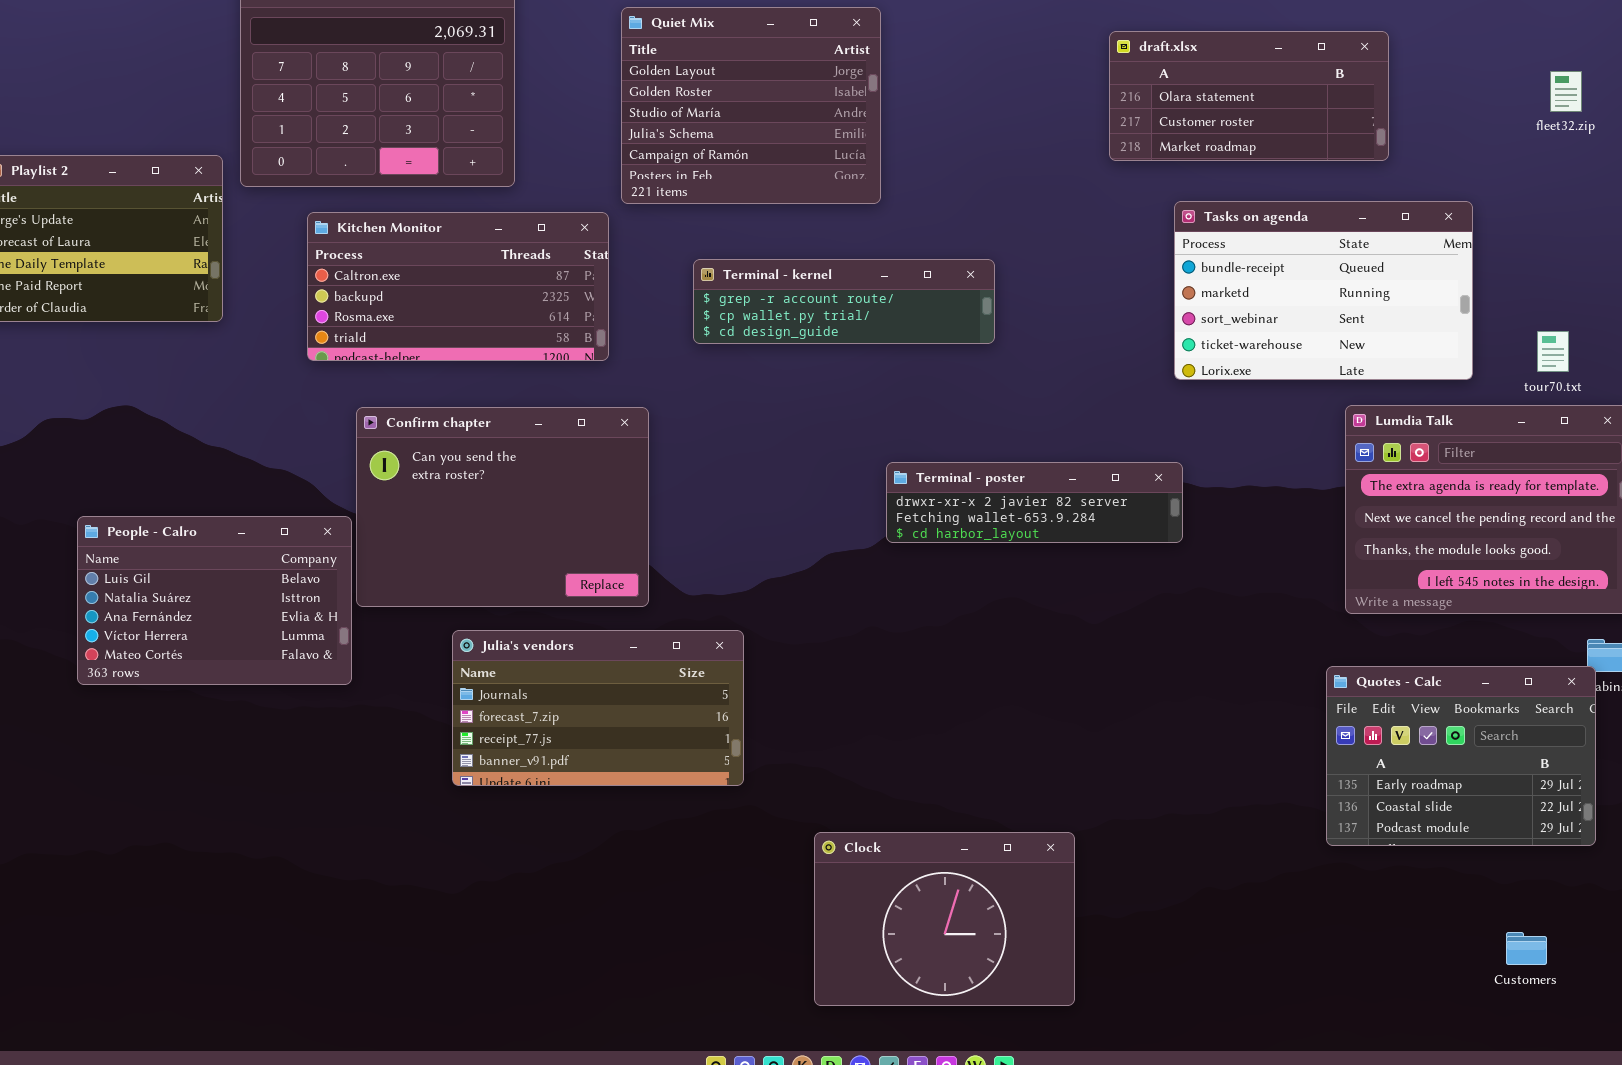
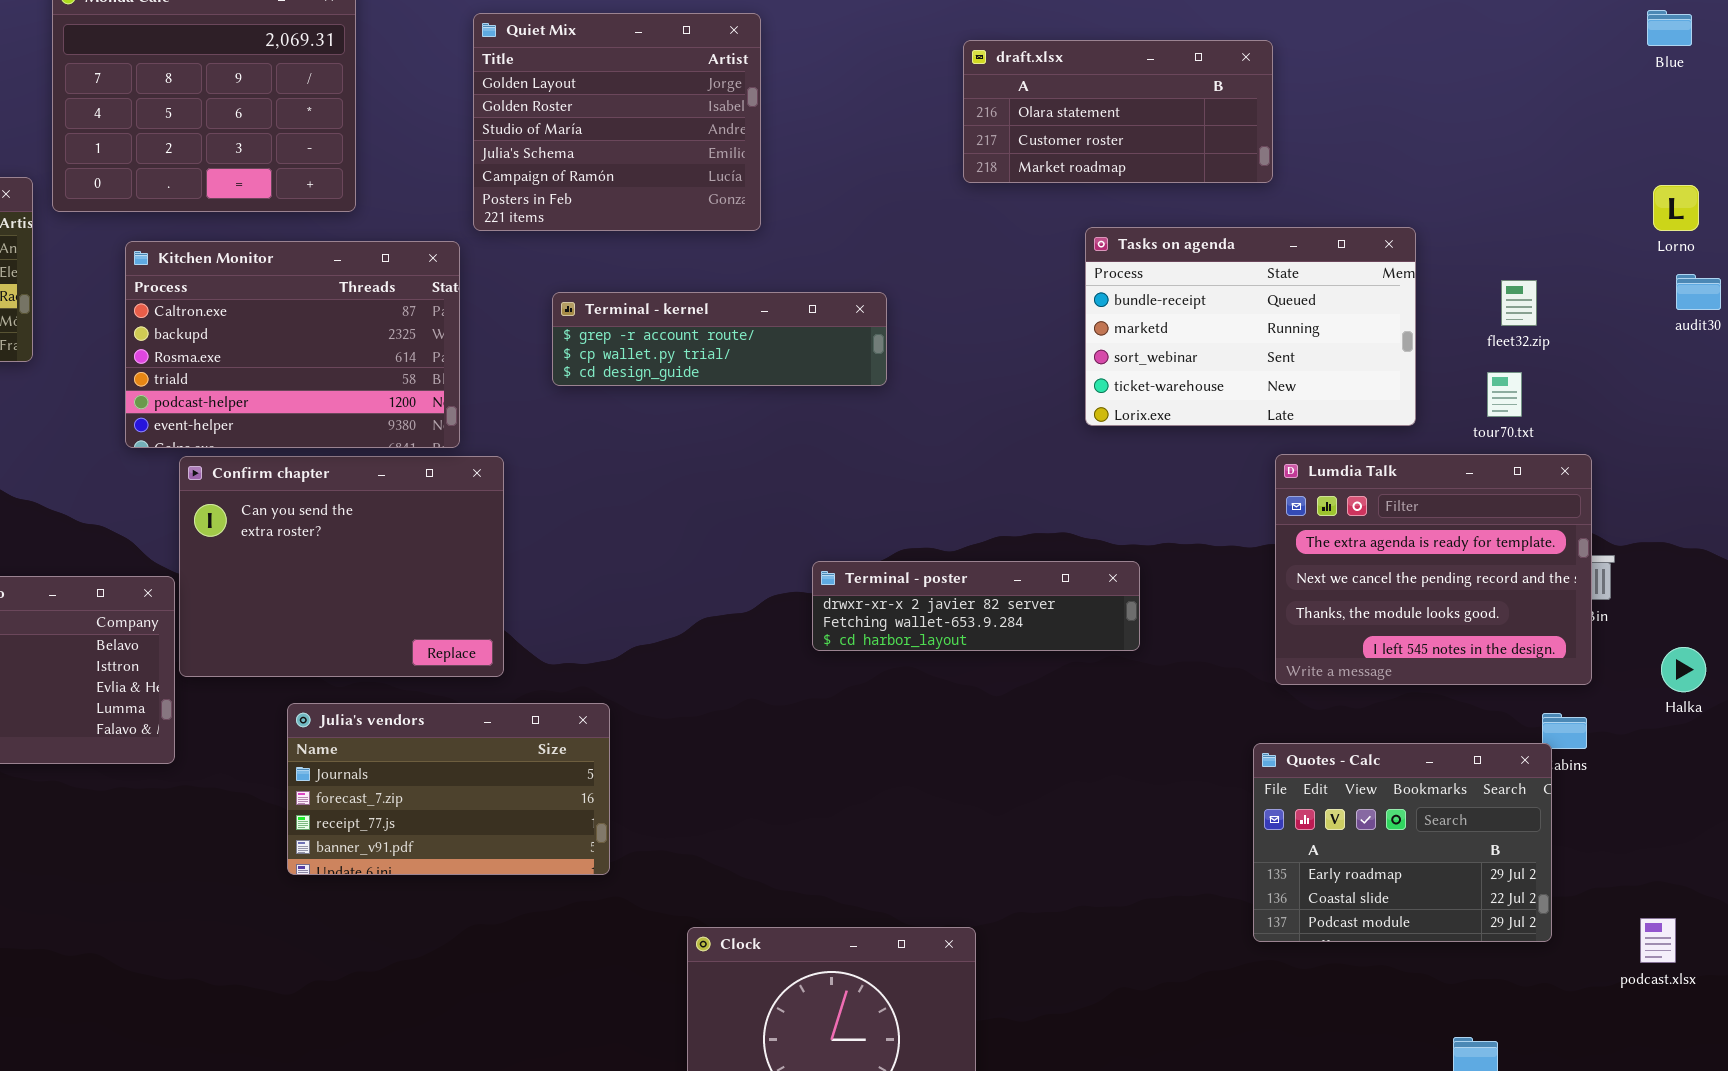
draft.xlsx: [1109,31,1389,161] -> [963,40,1273,183], moved
fleet32.zip: [1550,71,1582,112] -> [1501,280,1537,326], moved
Kitchen Monitor: [307,212,609,361] -> [125,241,460,448], resized
Terminal - poster: [886,462,1183,543] -> [812,561,1140,651], moved

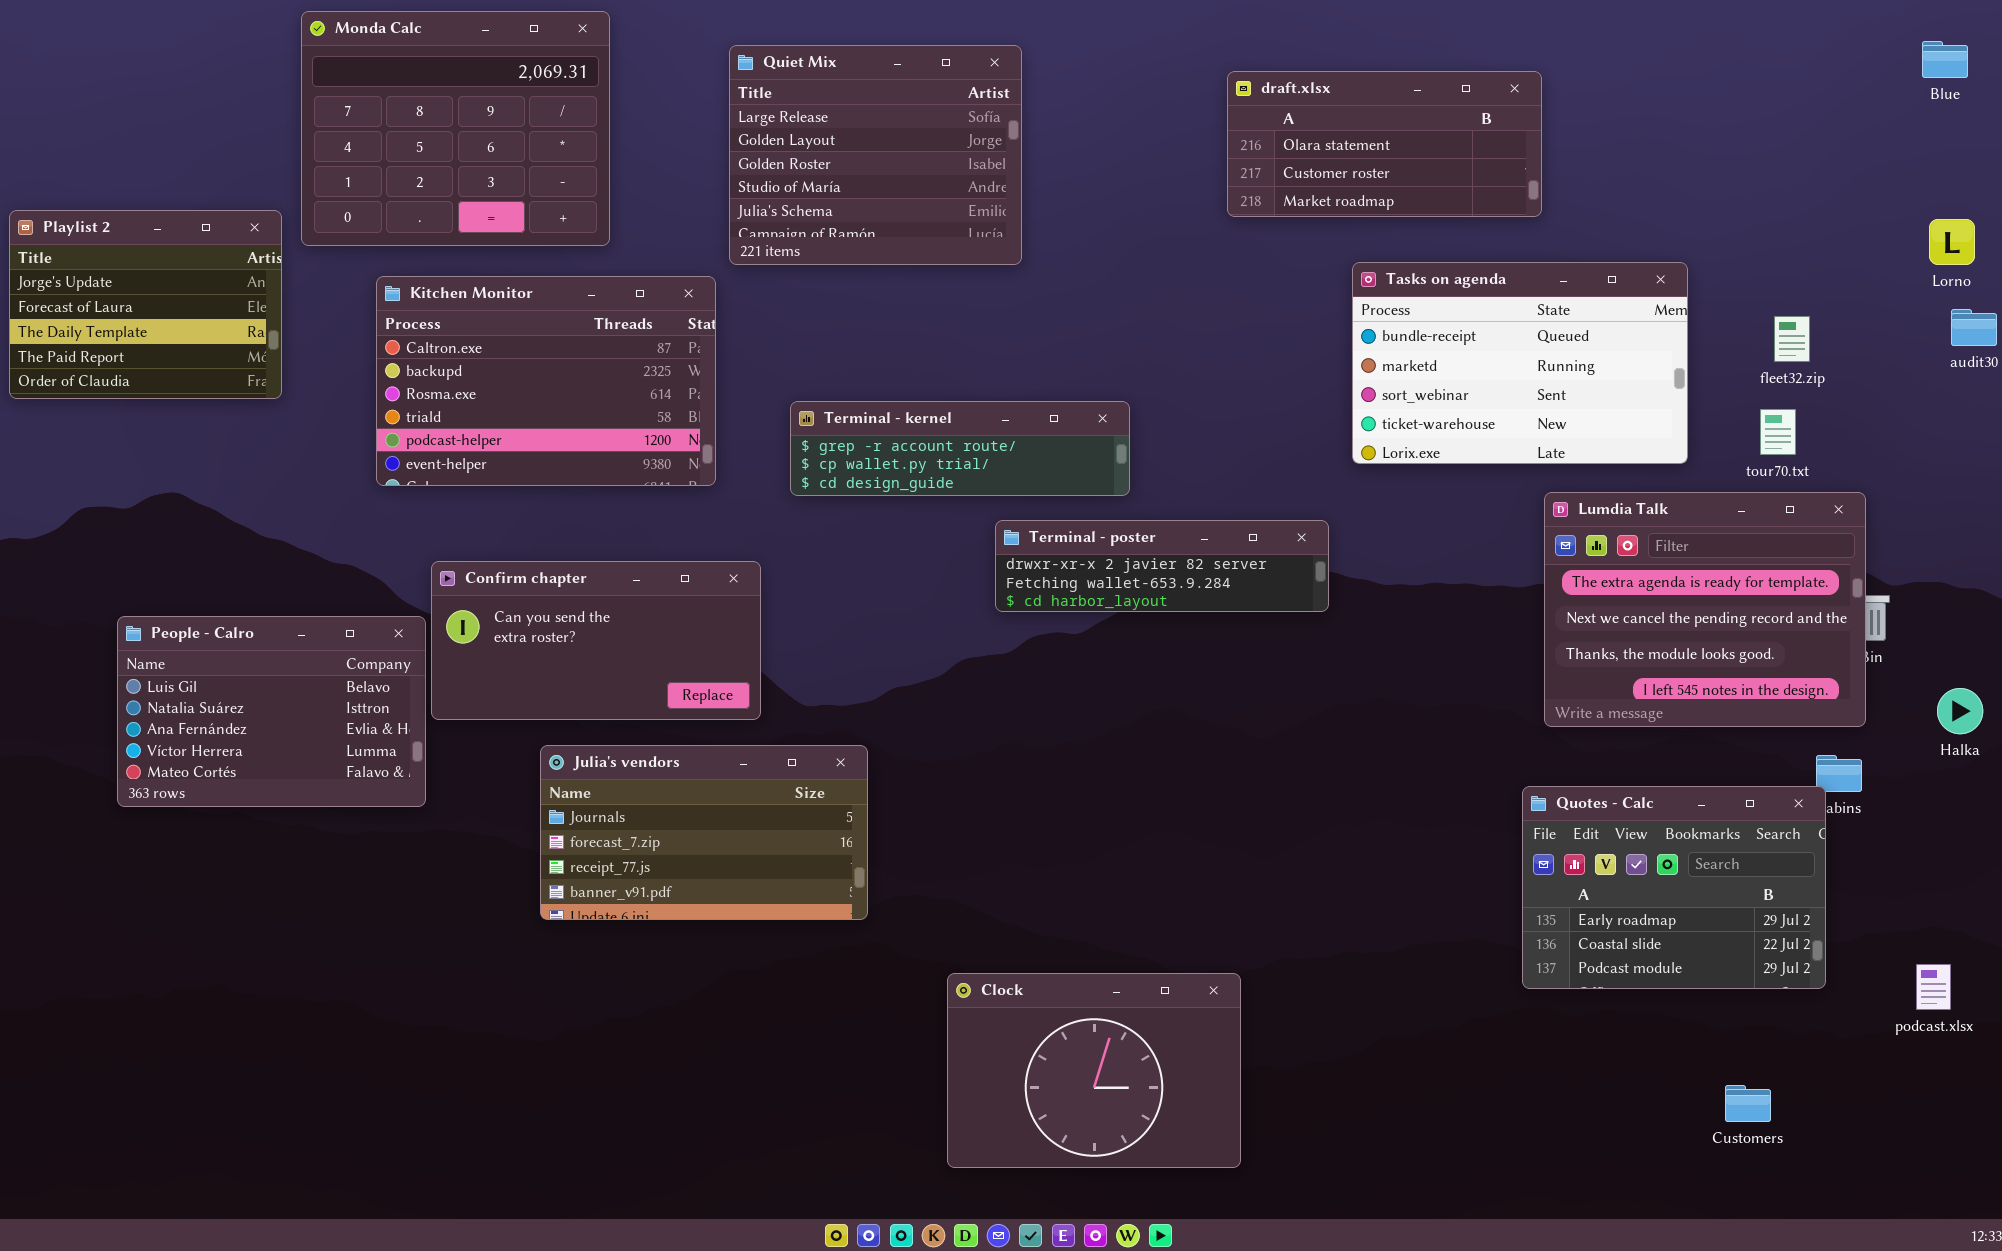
Quiet Mix: [473,13,761,231] -> [729,45,1022,265], scrolled up 1 row
Terminal - kernel: [552,292,887,386] -> [790,401,1130,496], moved
Confirm chapter: [179,456,504,677] -> [431,561,761,720], resized
Terminal - poster: [812,561,1140,651] -> [995,520,1329,612], moved

